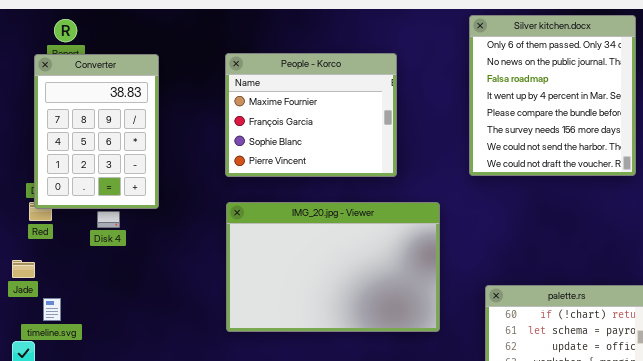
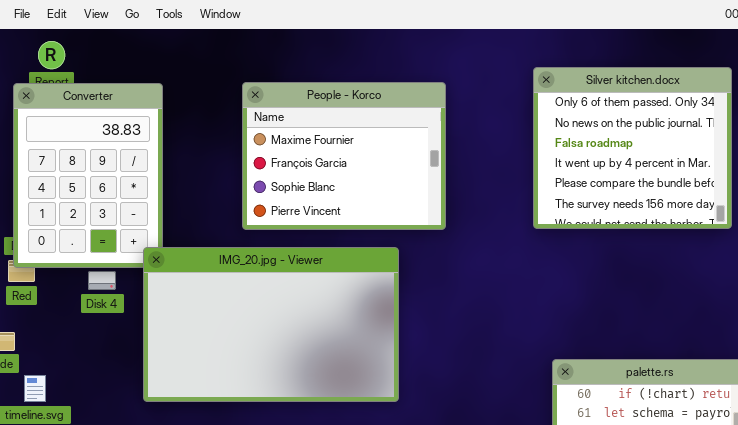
Silver kitchen.docx: [469,15,636,176] -> [533,67,732,229], resized
IMG_20.jpg - Viewer: [226,202,440,332] -> [143,247,399,402], moved

